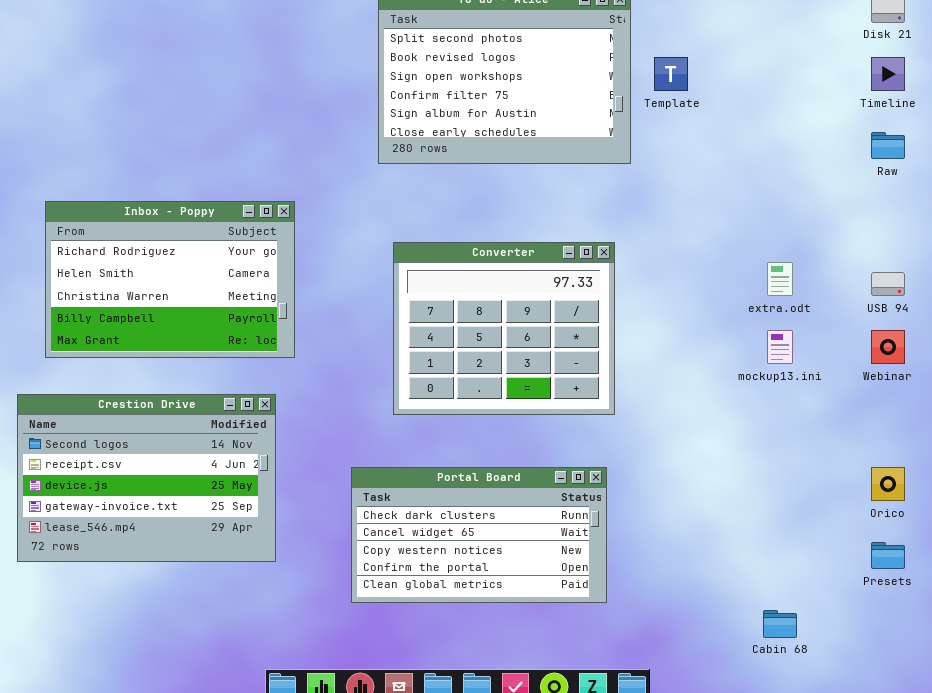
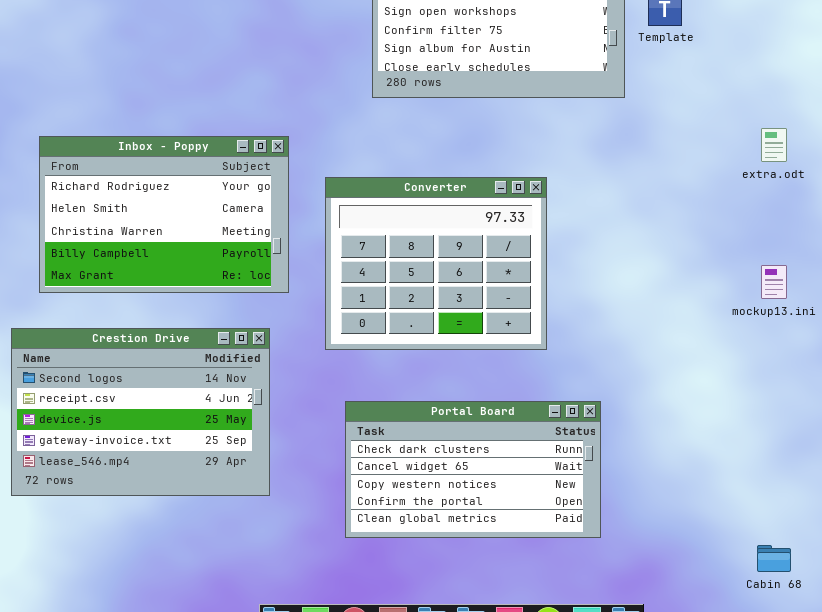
Converter: [393,242,615,415] -> [325,177,547,350], moved
extra.odt: [767,262,793,296] -> [761,128,787,162], moved

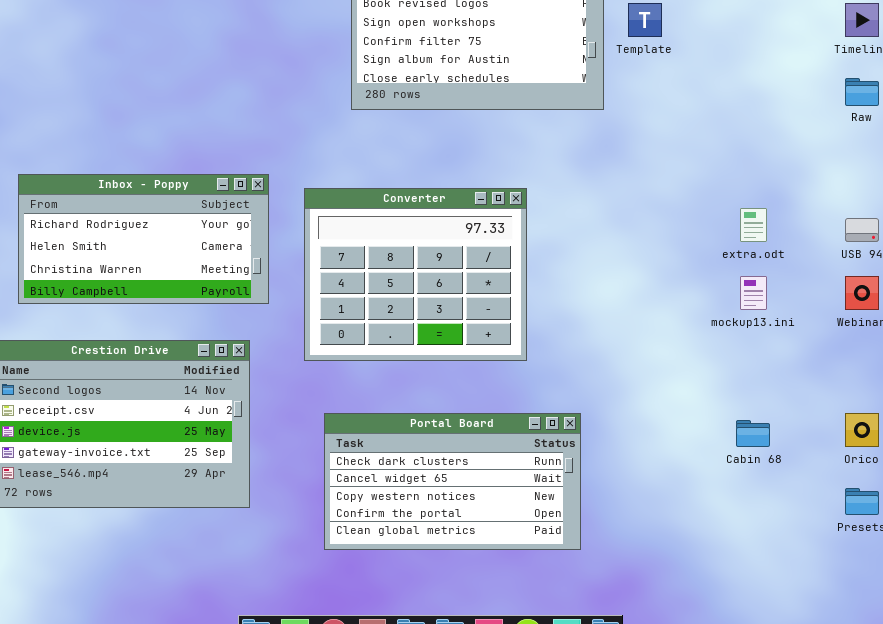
extra.odt: [761,128,787,162] -> [740,208,767,242], moved
Inbox - Poppy: [39,136,289,293] -> [18,174,269,304], resized
Cabin 68: [757,545,791,572] -> [736,420,770,447], moved

